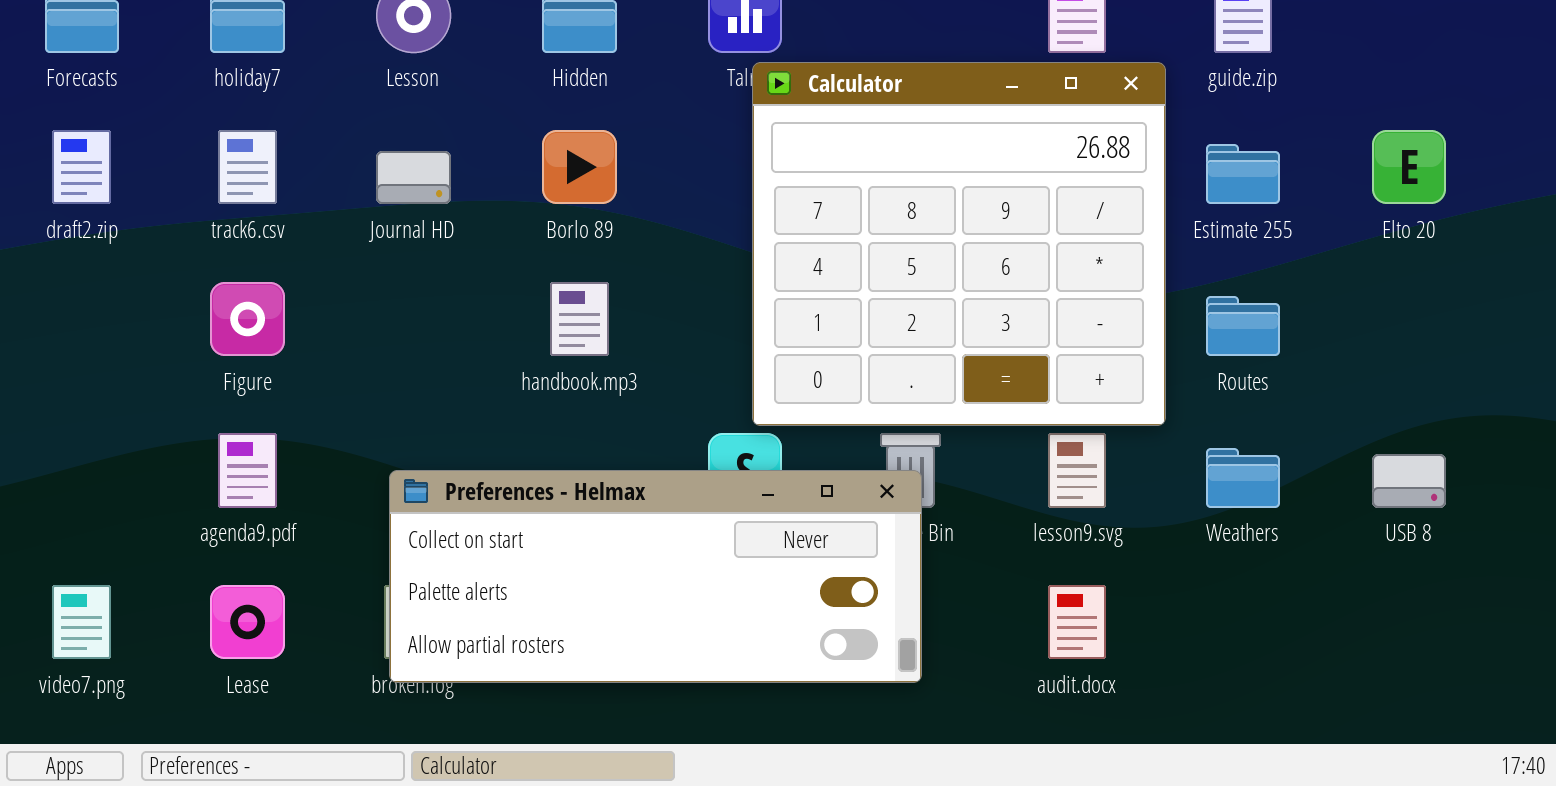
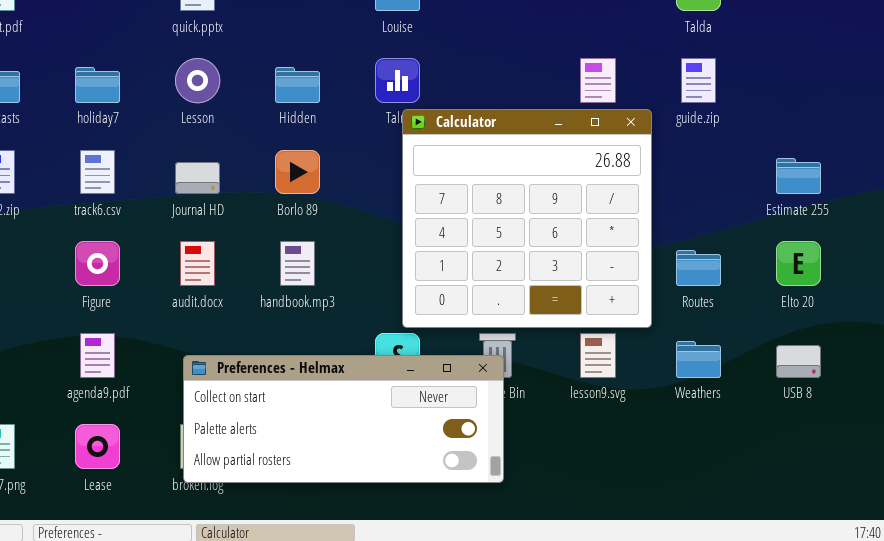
Elto 20: [1372,130,1446,204] -> [776,241,821,286], moved
Estimate 255: [1206,144,1280,204] -> [776,158,821,194], moved
audit.docx: [1048,585,1106,659] -> [180,241,215,286], moved

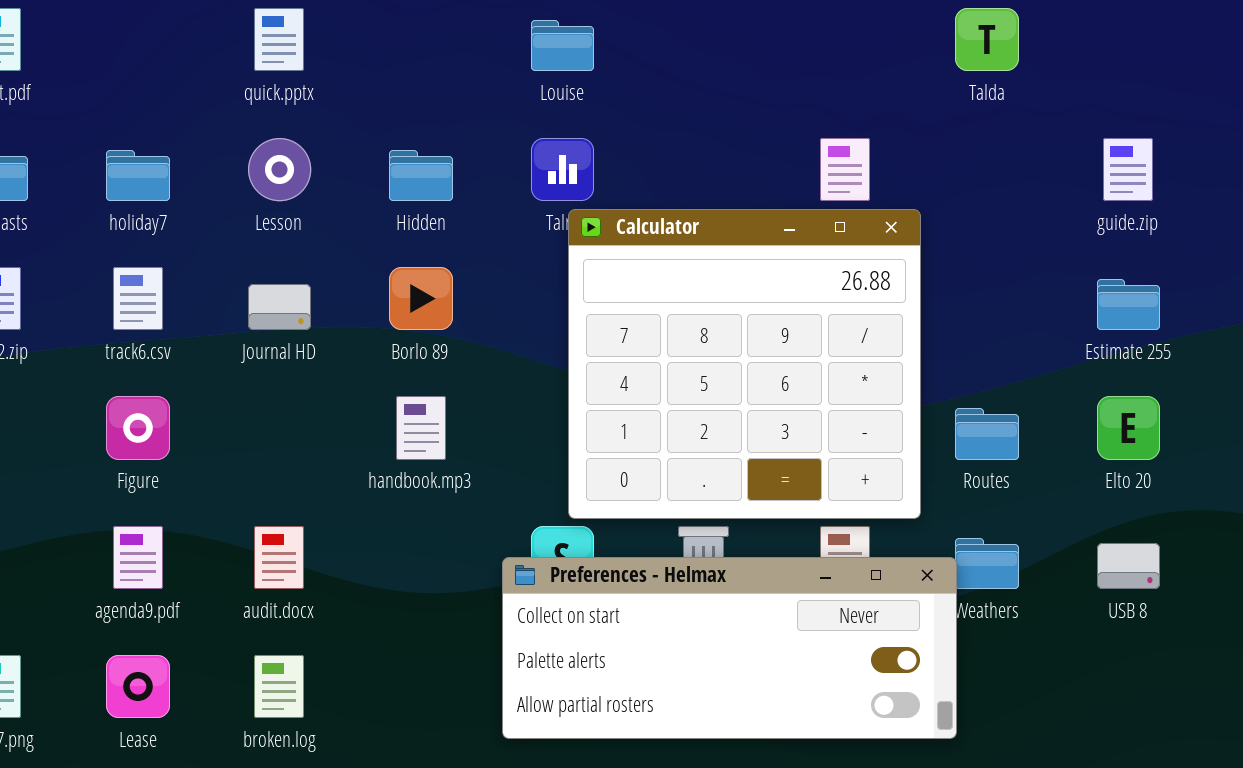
guide.zip: [681,58,716,103] -> [1103,138,1153,201], moved
audit.docx: [180,241,215,286] -> [254,526,304,589], moved
Preferences - Helmax: [183,355,504,483] -> [502,557,957,739], moved

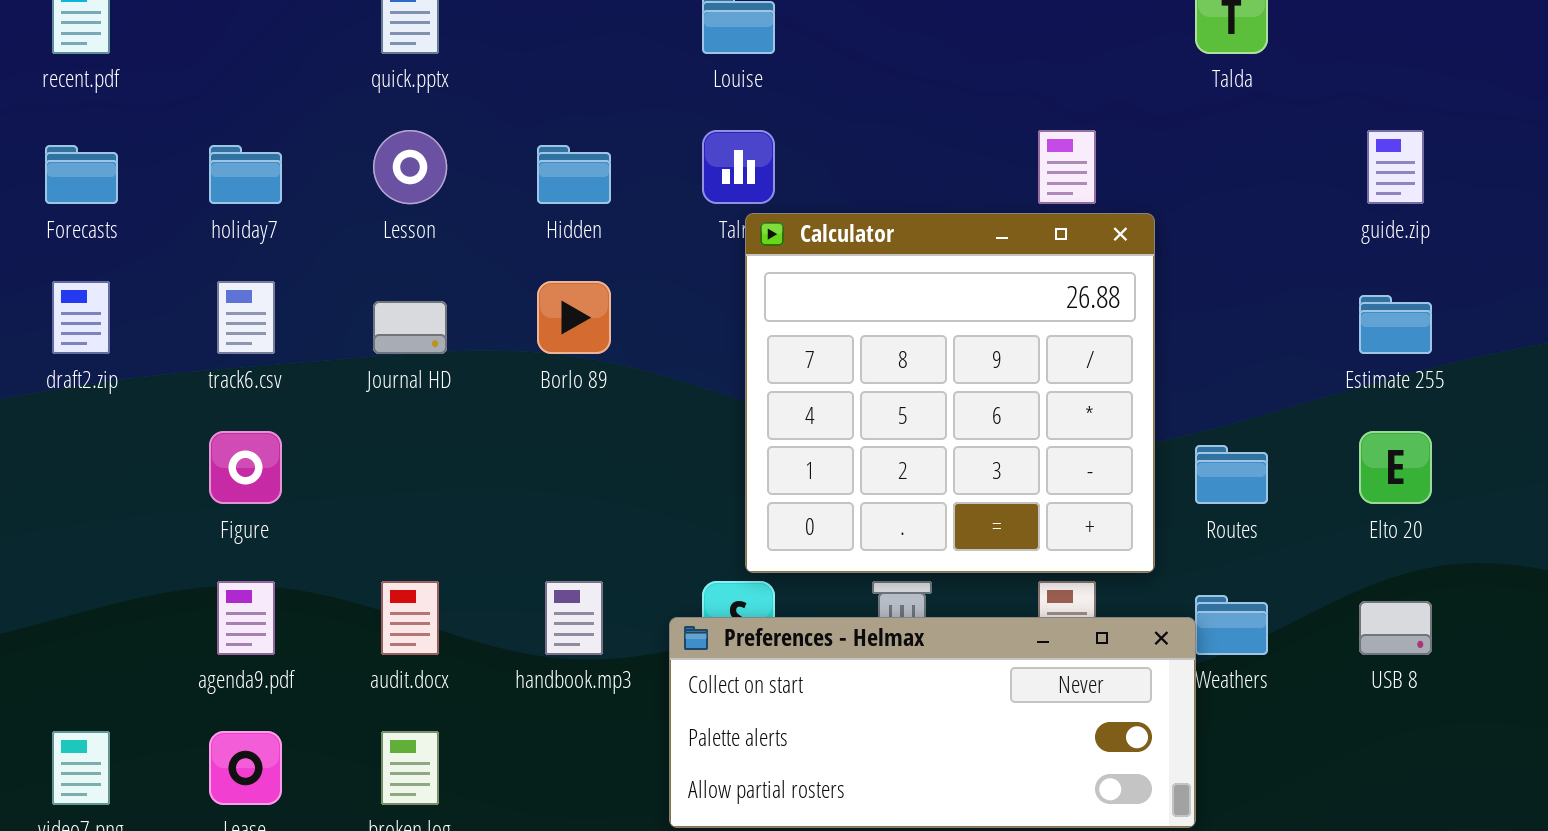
handbook.mp3: [396,396,446,460] -> [545,581,603,655], moved

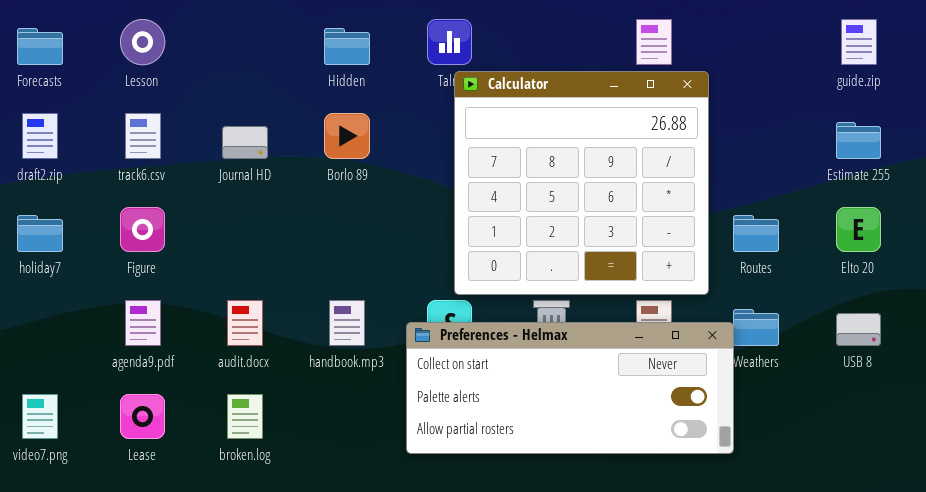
Lesson: [373,130,447,204] -> [120,19,165,65], moved
holiday7: [209,145,282,204] -> [17,215,63,252], moved

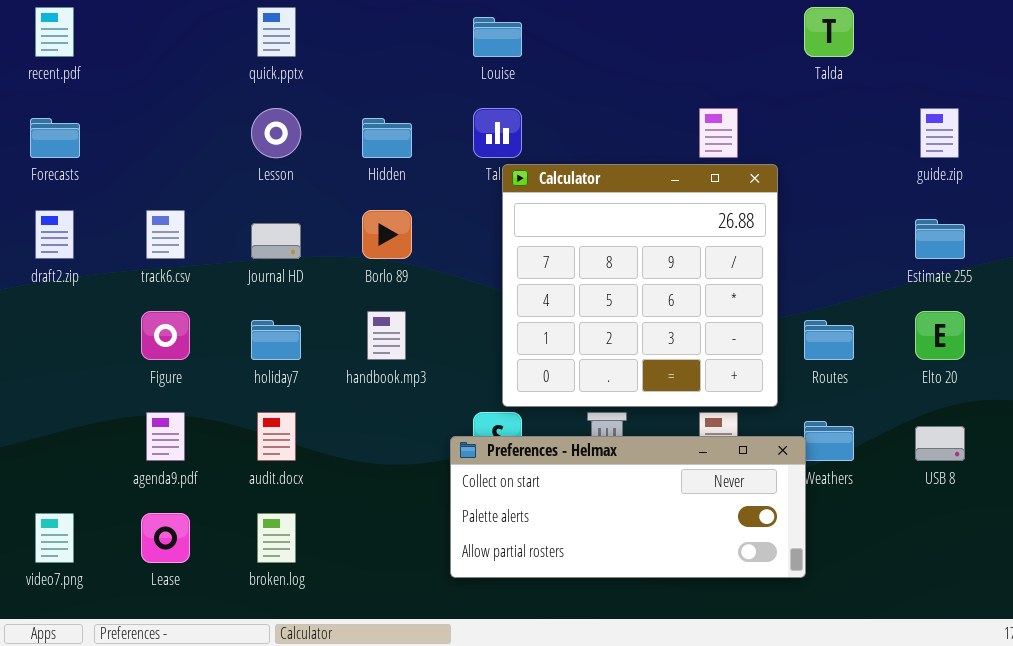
Lesson: [120,19,165,65] -> [251,108,301,158], moved
holiday7: [17,215,63,252] -> [251,320,301,360], moved
handbook.mp3: [329,300,365,346] -> [367,311,406,360], moved

